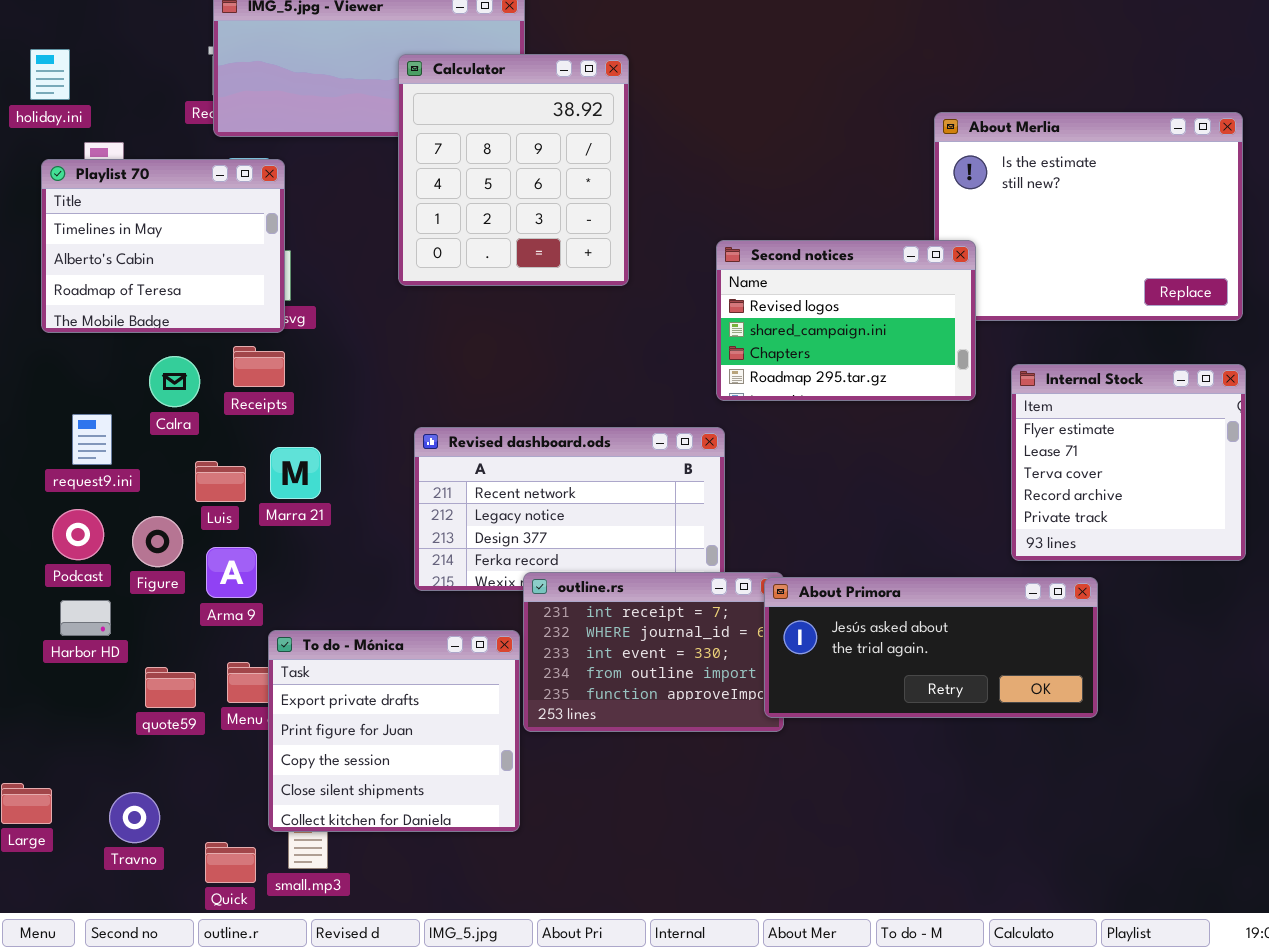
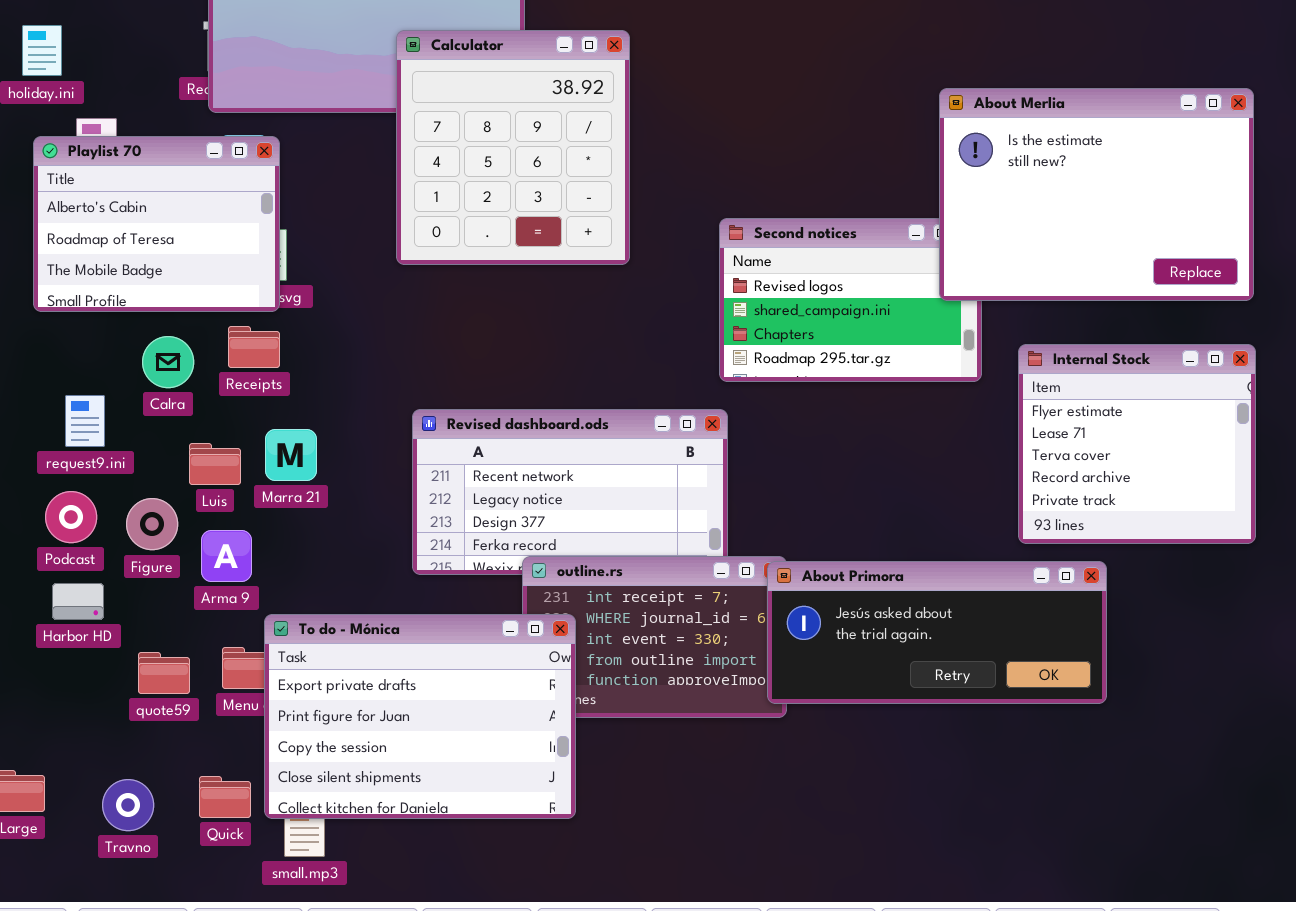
About Merlia: [934,112,1243,321] -> [939,88,1254,301], raised
Playlist 70: [41,159,285,333] -> [33,136,280,312], scrolled down 1 row
To do - Mónica: [268,630,520,832] -> [264,614,576,819], resized
Quick: [205,842,256,883] -> [199,776,251,818], moved

